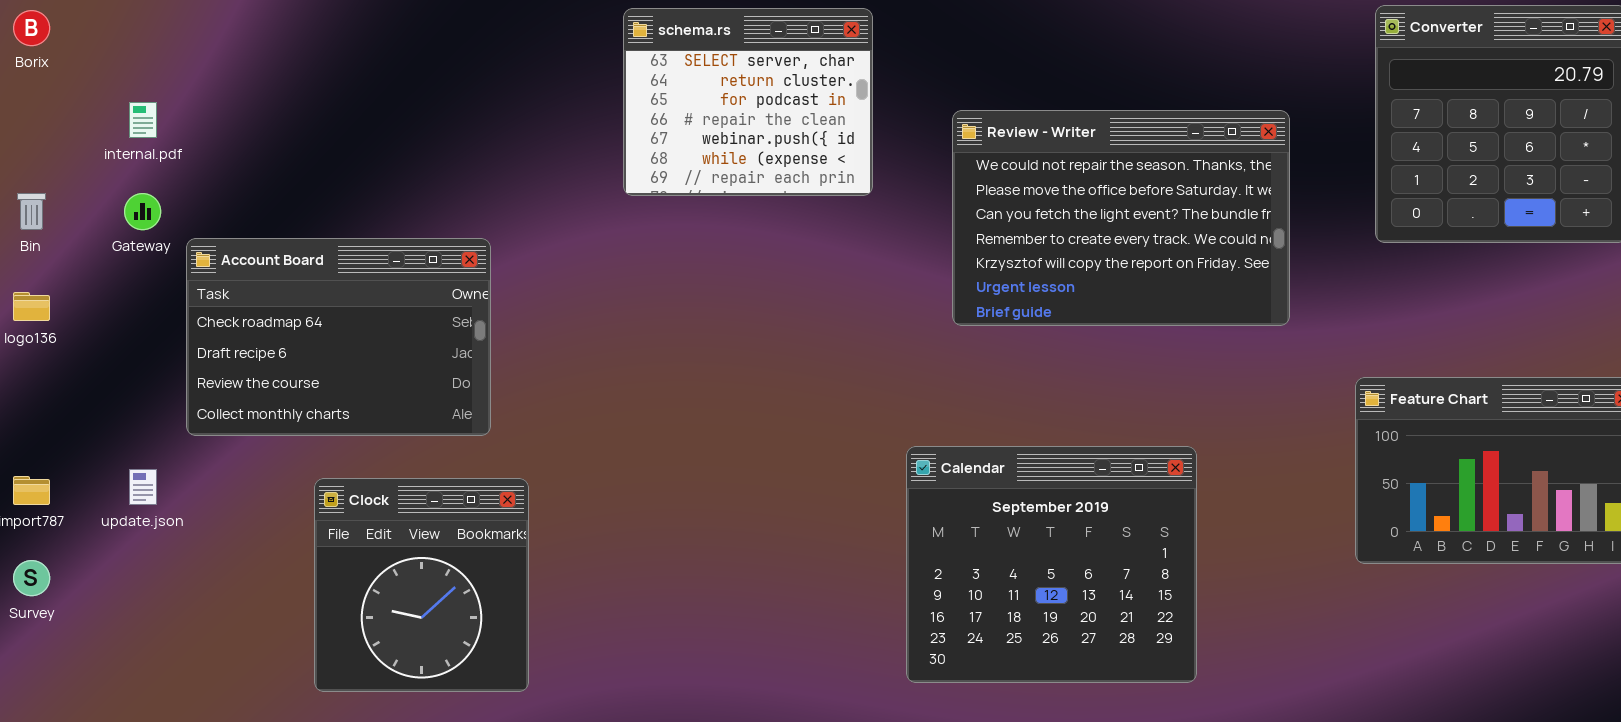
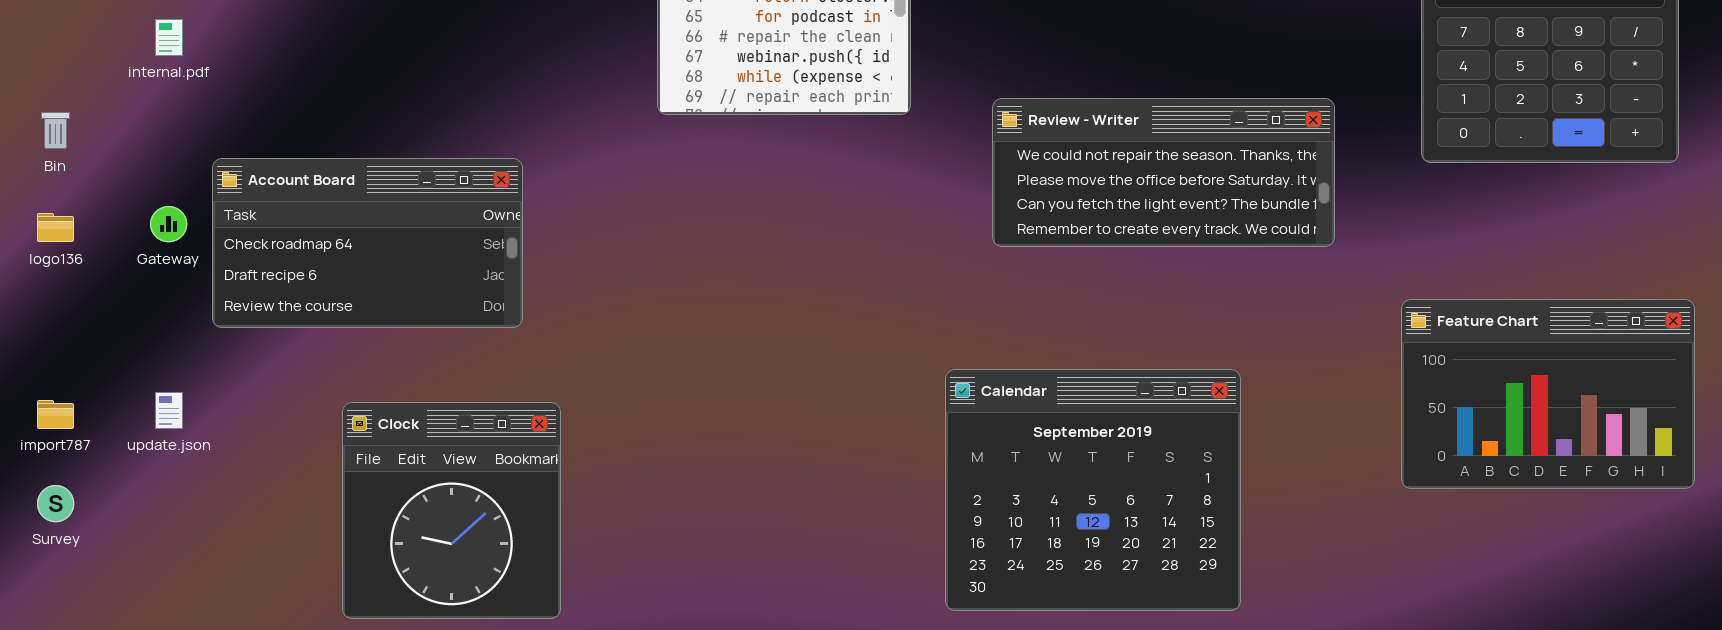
Review - Writer: [952,110,1290,326] -> [992,98,1335,247], resized
Gateway: [124,193,161,230] -> [150,206,187,242], moved
Account Board: [186,238,491,436] -> [212,158,523,328], resized

